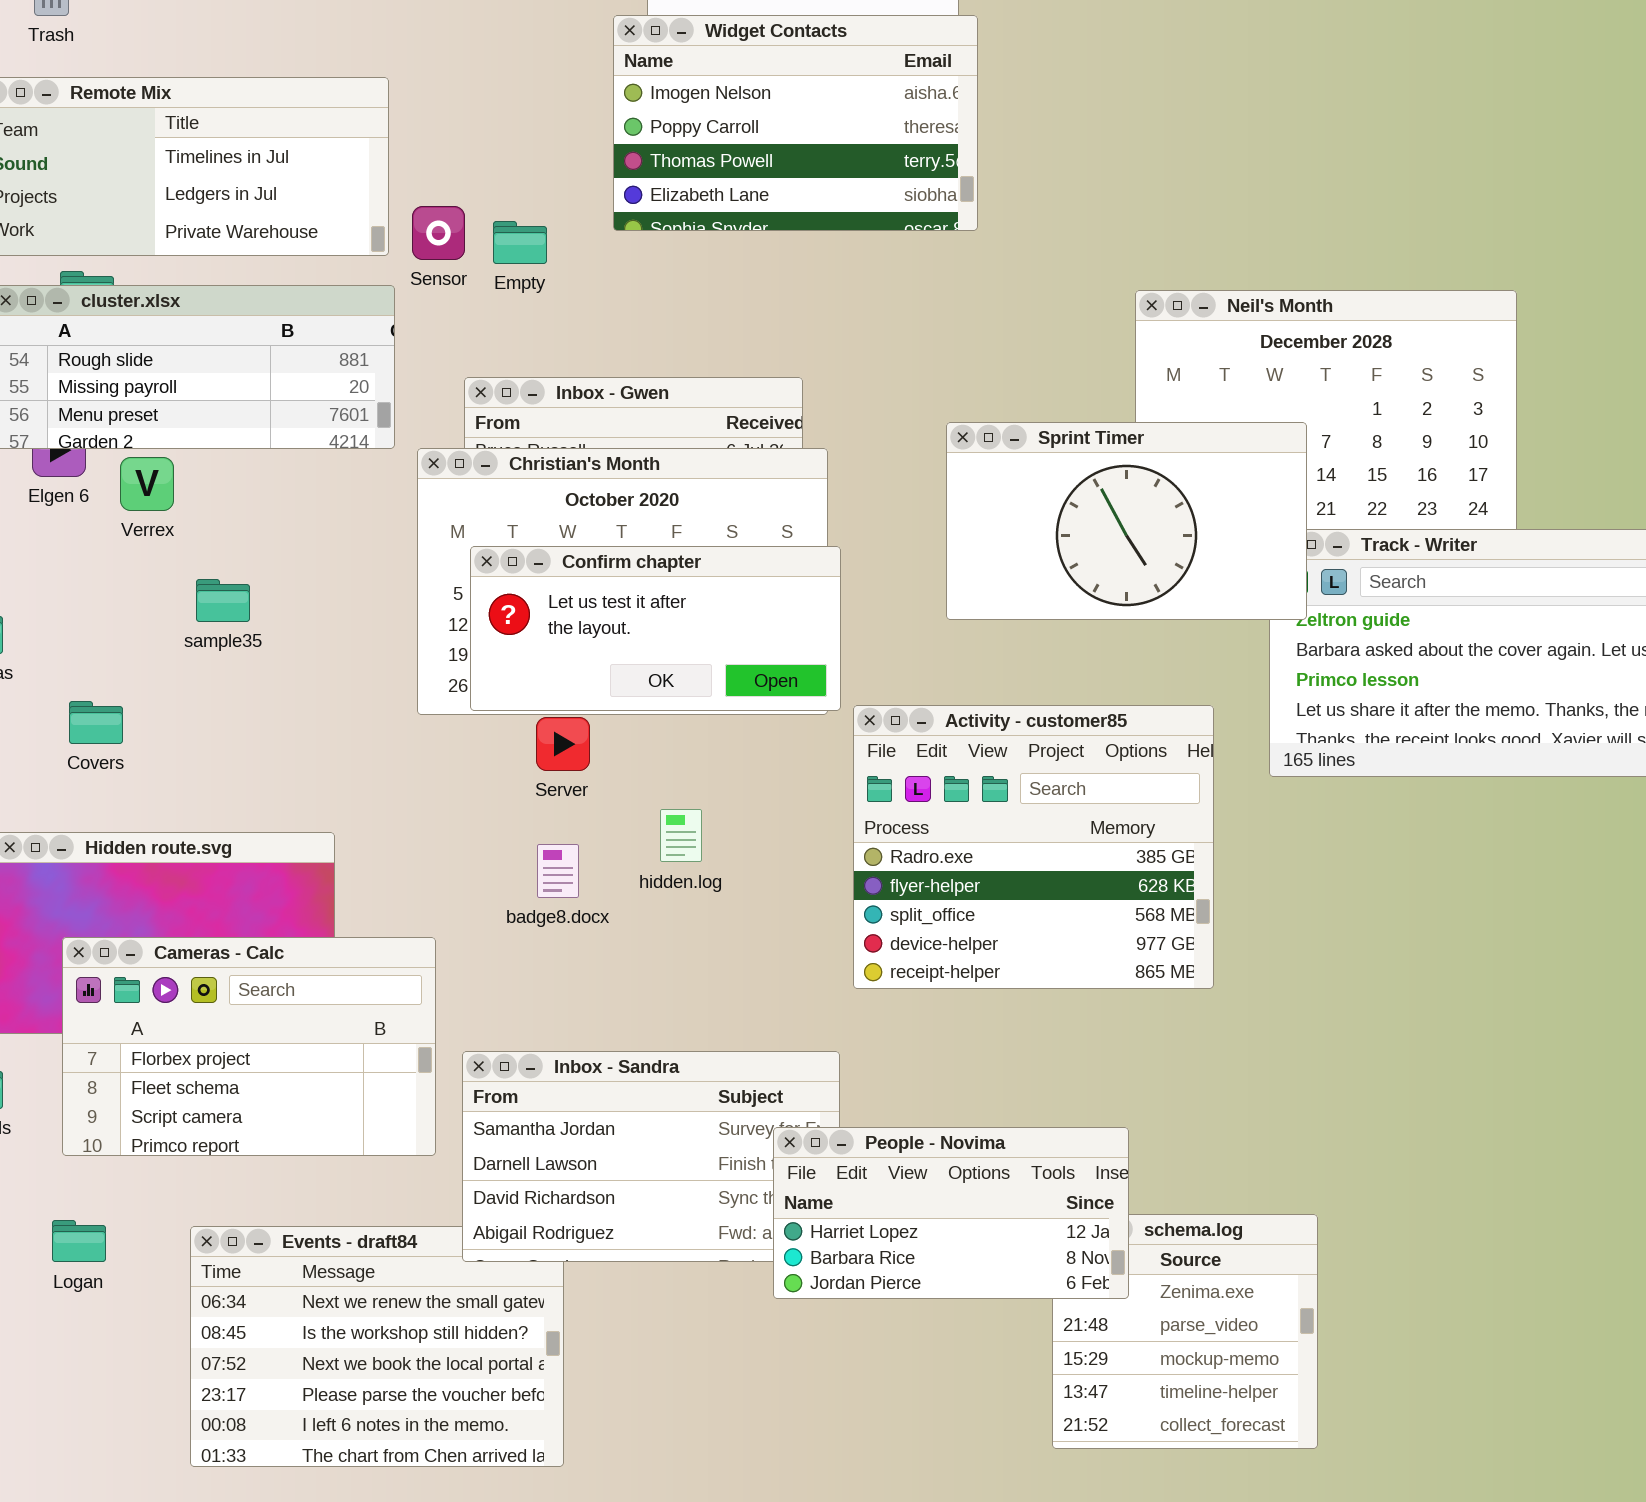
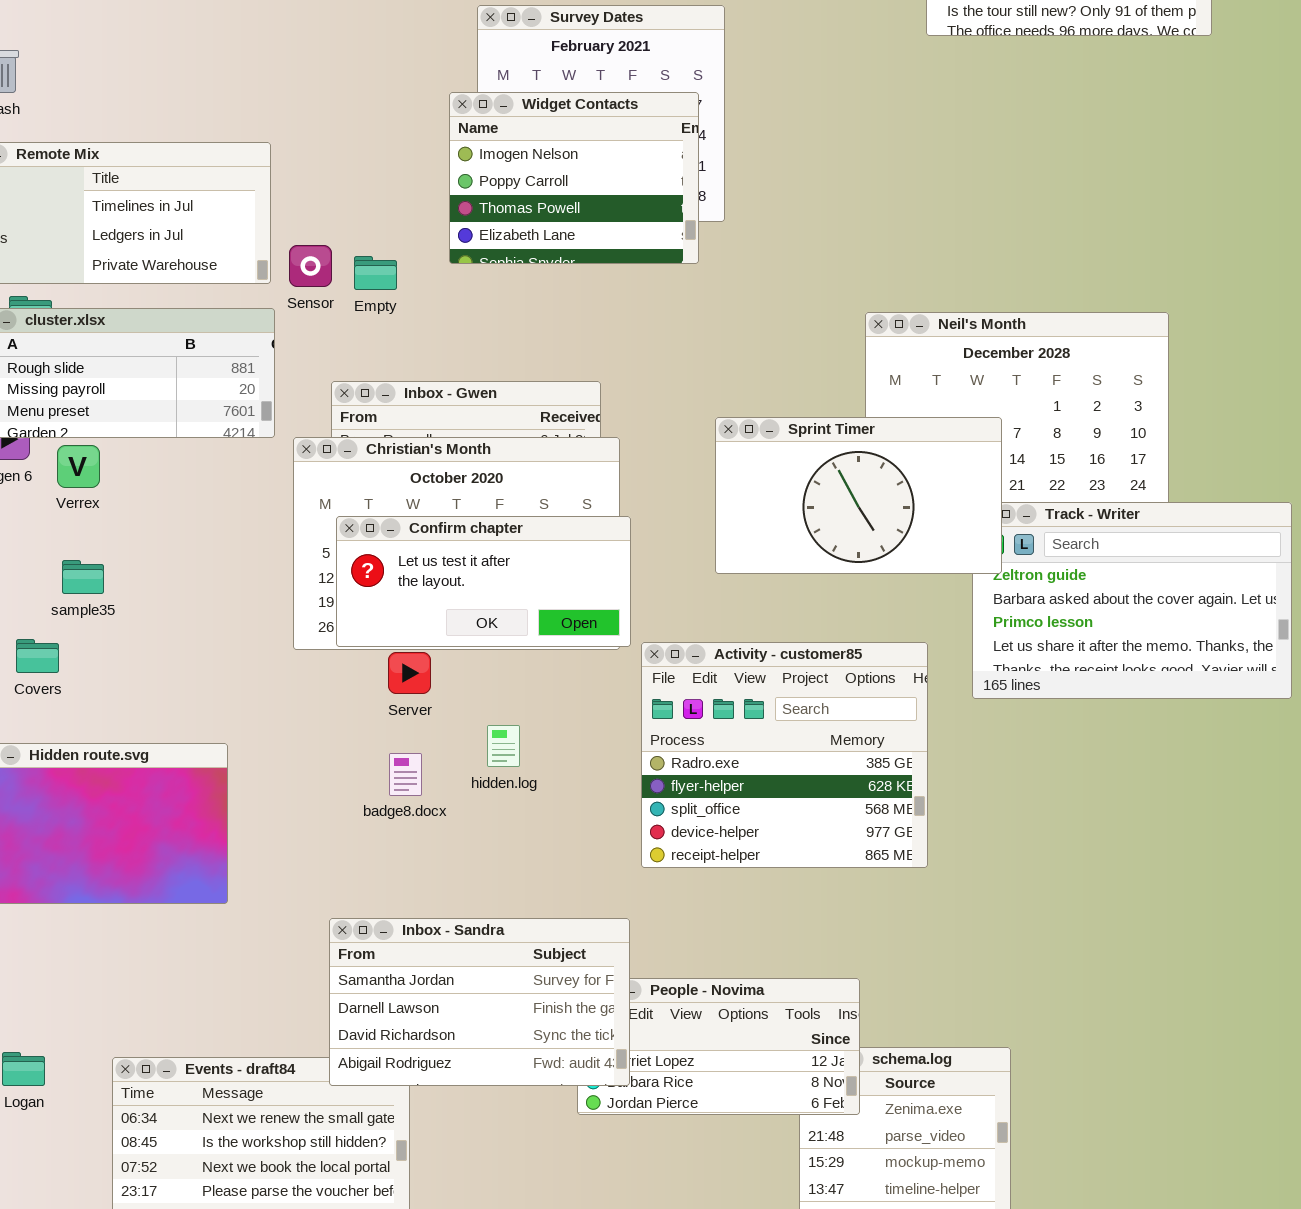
Widget Contacts: [613,15,978,231] -> [449,92,699,264], resized
sample35: [196,579,250,622] -> [62,560,104,594], moved
Cameras - Calc: [62,937,436,1156] -> none, closed
Inbox - Sandra: [462,1051,840,1262] -> [329,918,630,1086], raised

